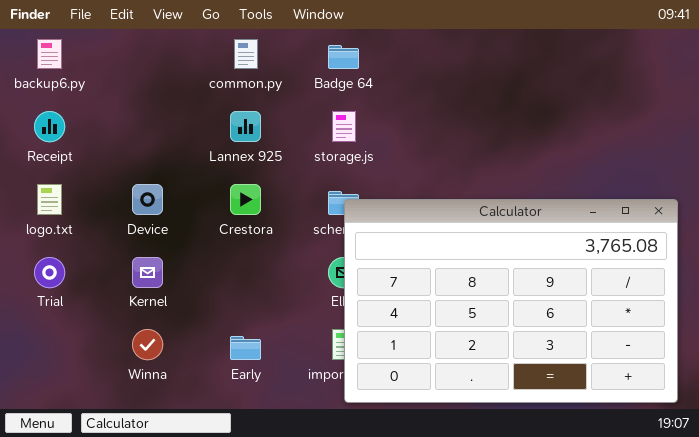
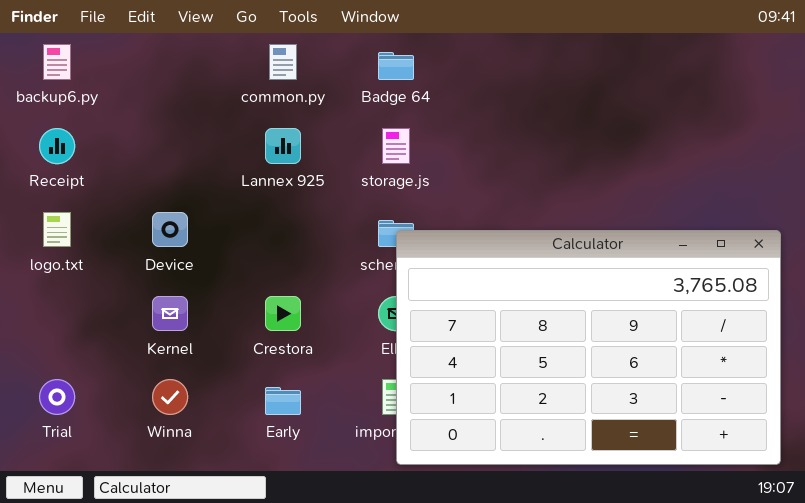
Crestora: [230,184,261,215] -> [265,296,301,331], moved
Trial: [34,257,65,288] -> [39,379,75,415], moved

